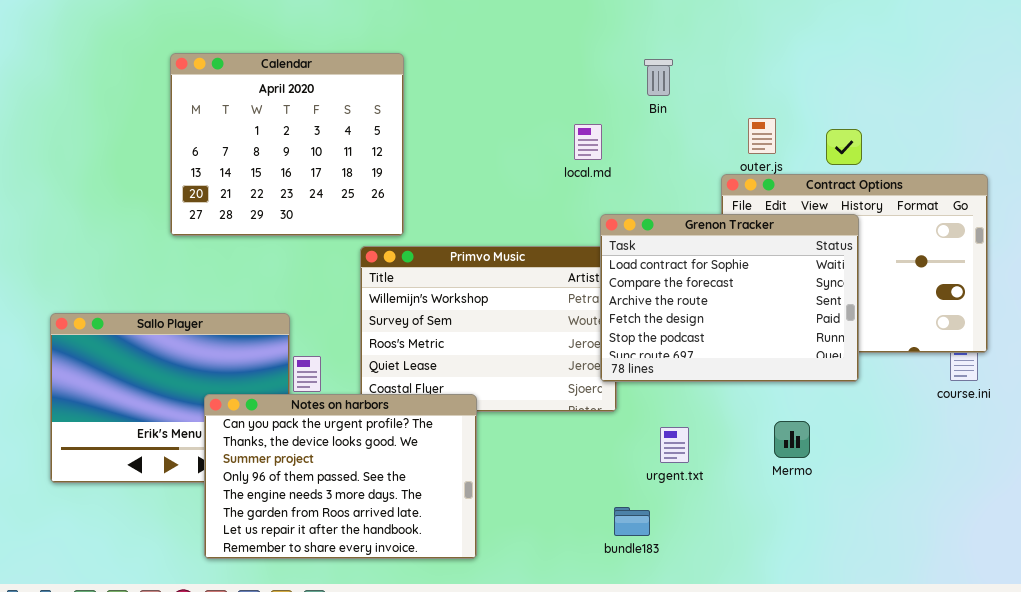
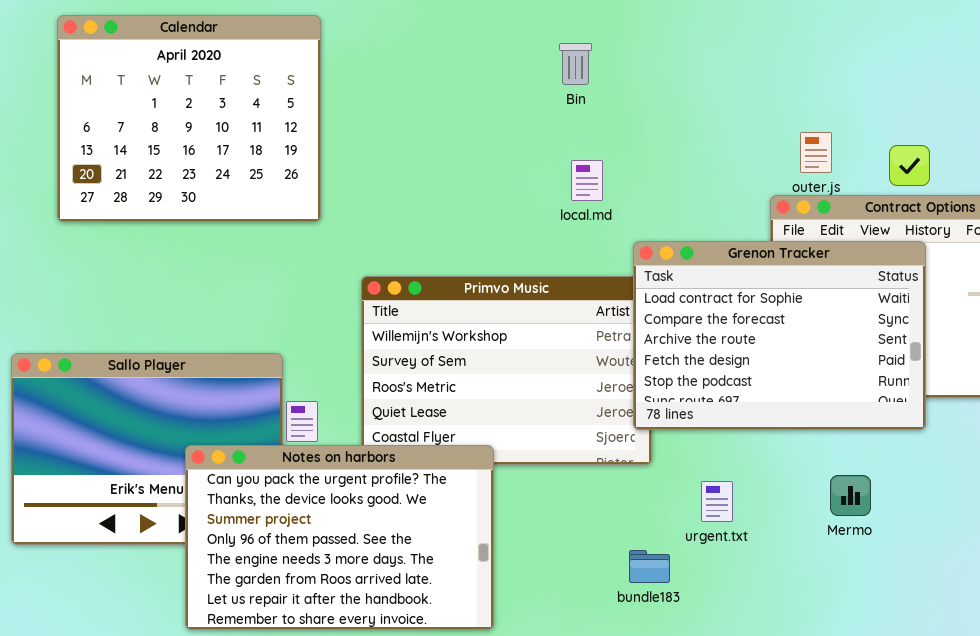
Calendar: [170,53,404,236] -> [57,15,321,222], moved
Bin: [644,59,673,96] -> [559,43,592,85], moved
local.md: [574,124,602,160] -> [571,160,603,201], moved
bundle183: [614,507,650,536] -> [629,550,670,583], moved

